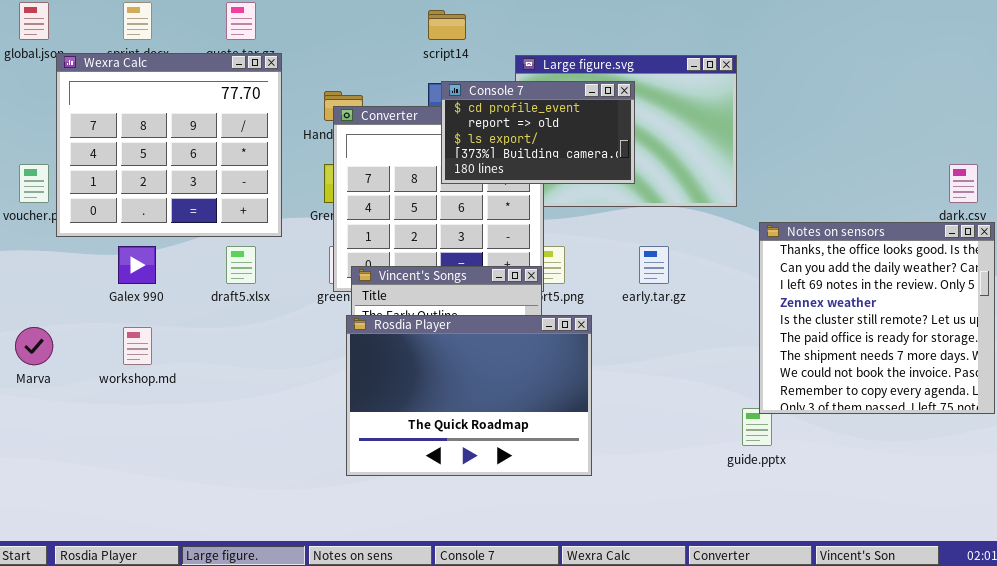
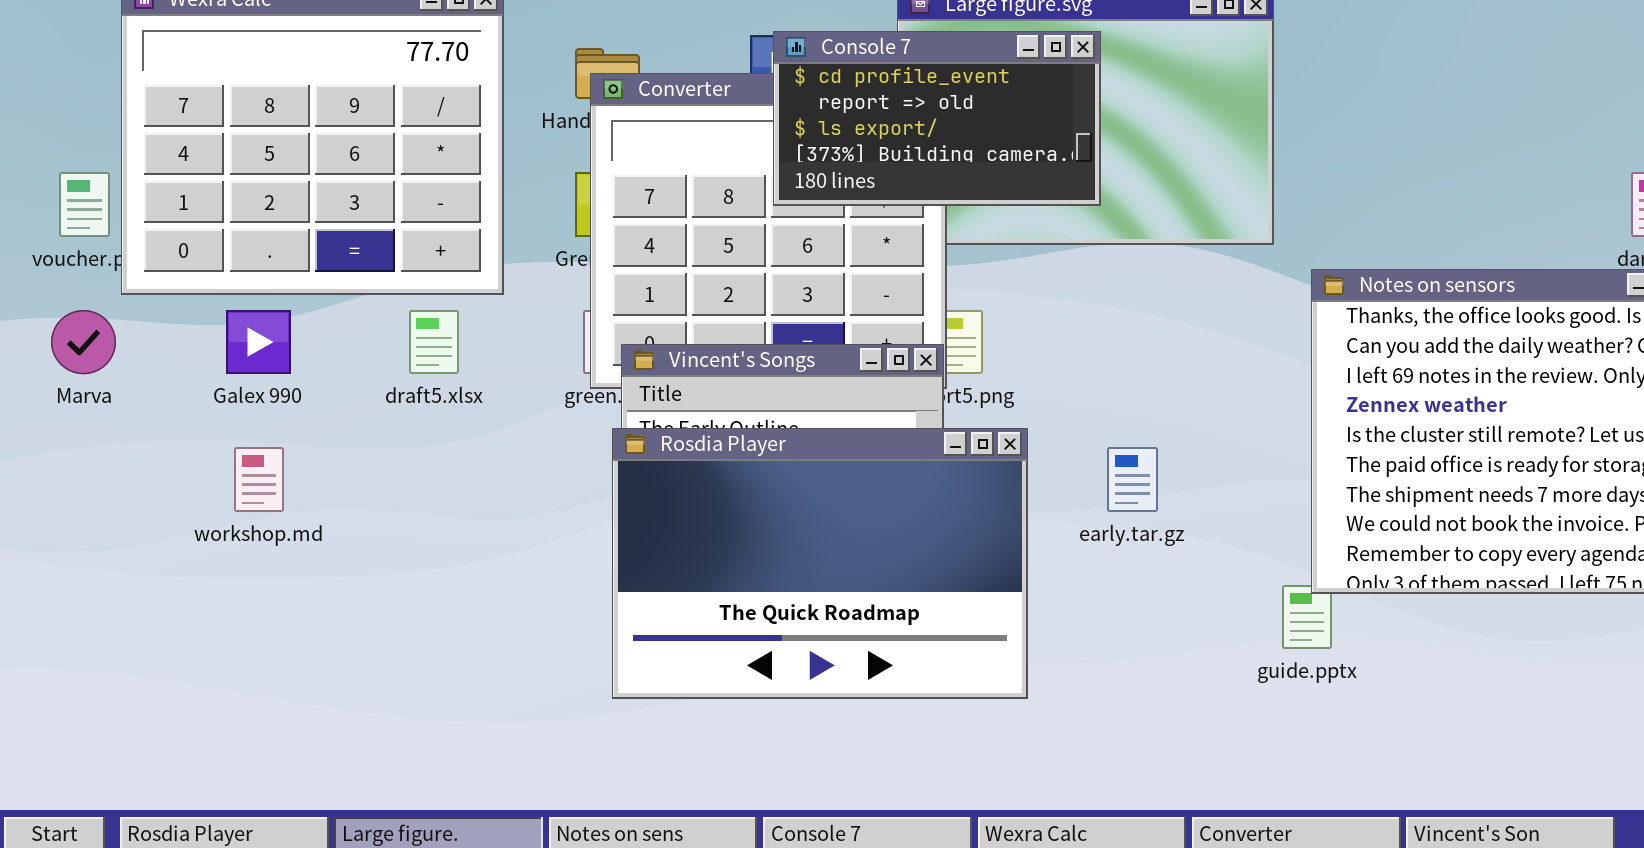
early.tar.gz: [639,246,669,284] -> [1107,447,1158,512], moved
Marva: [15,327,53,365] -> [51,310,116,374], moved

